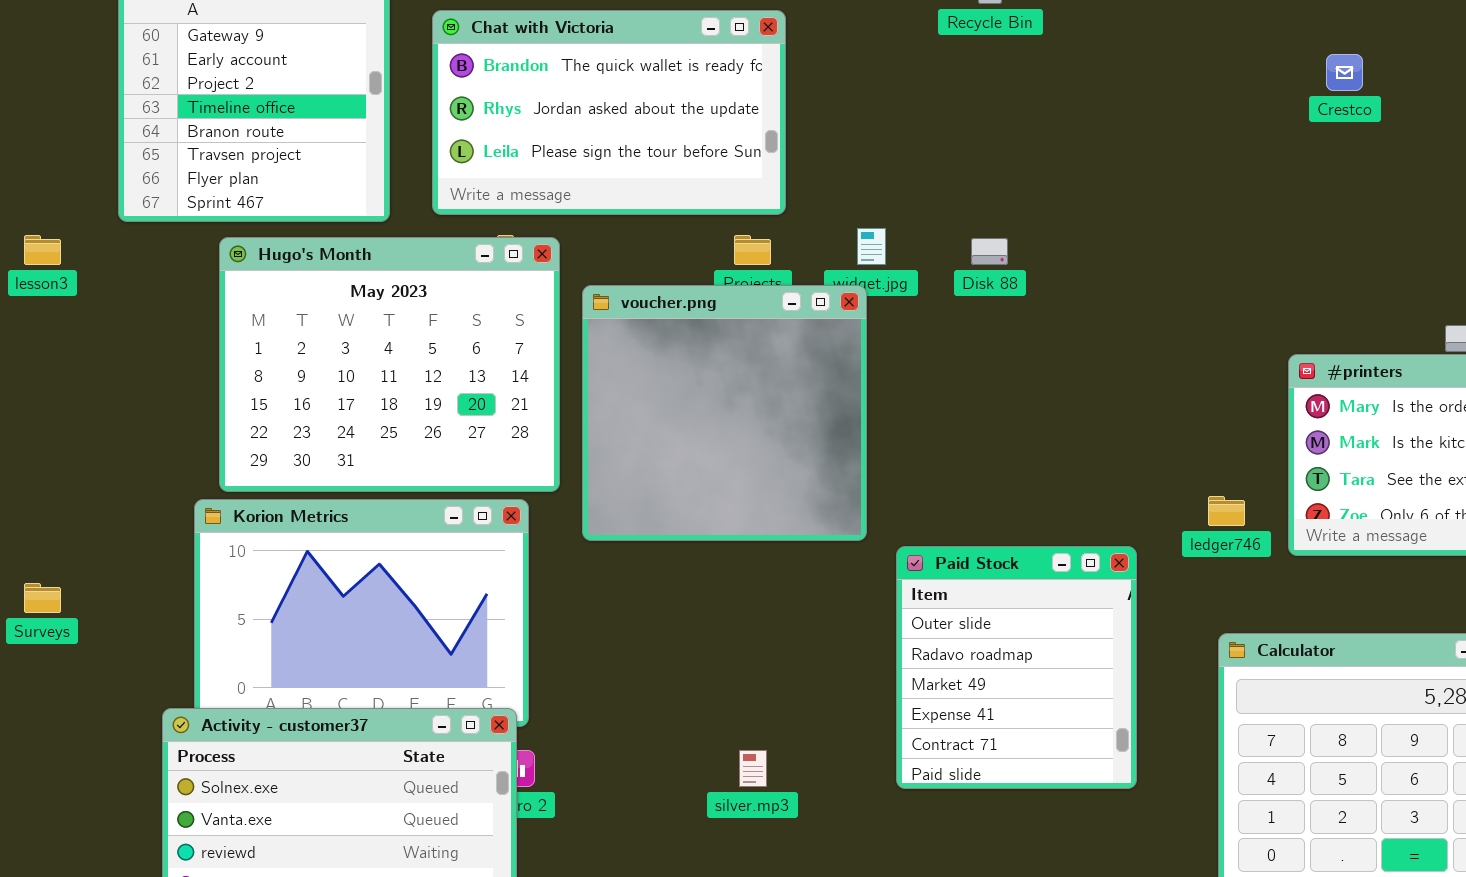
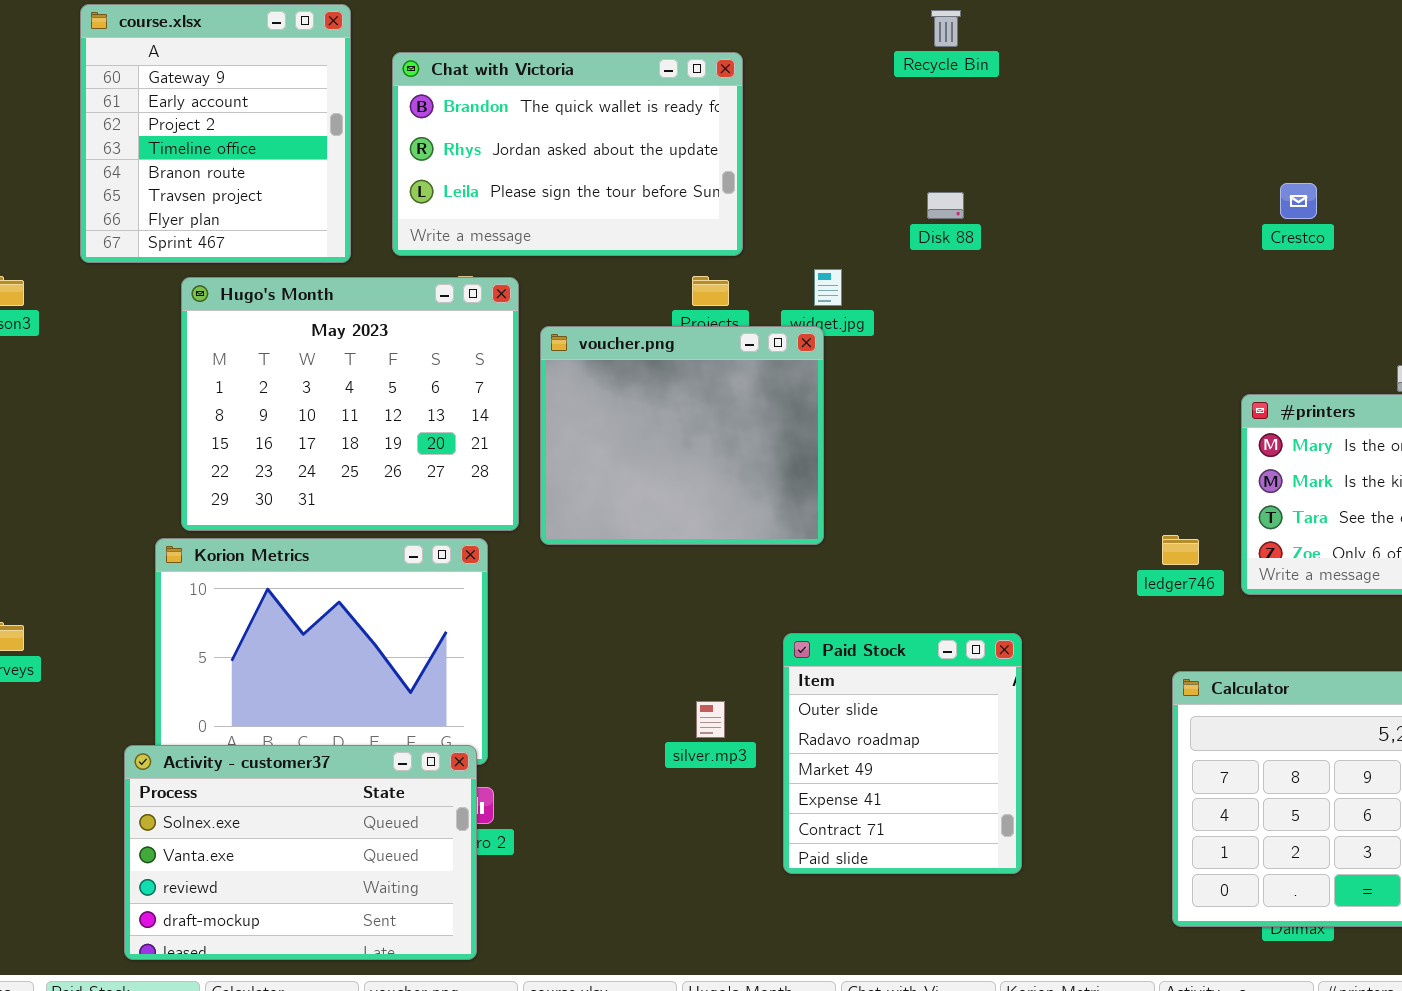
Crestco: [1326,54,1363,91] -> [1280,183,1317,219], moved
Disk 88: [971,238,1008,265] -> [927,192,964,219], moved
voucher.png: [582,285,867,541] -> [540,326,824,545], resized
Paid Stock: [896,546,1137,789] -> [783,633,1022,874], moved
silver.mp3: [739,750,767,787] -> [696,701,725,738], moved

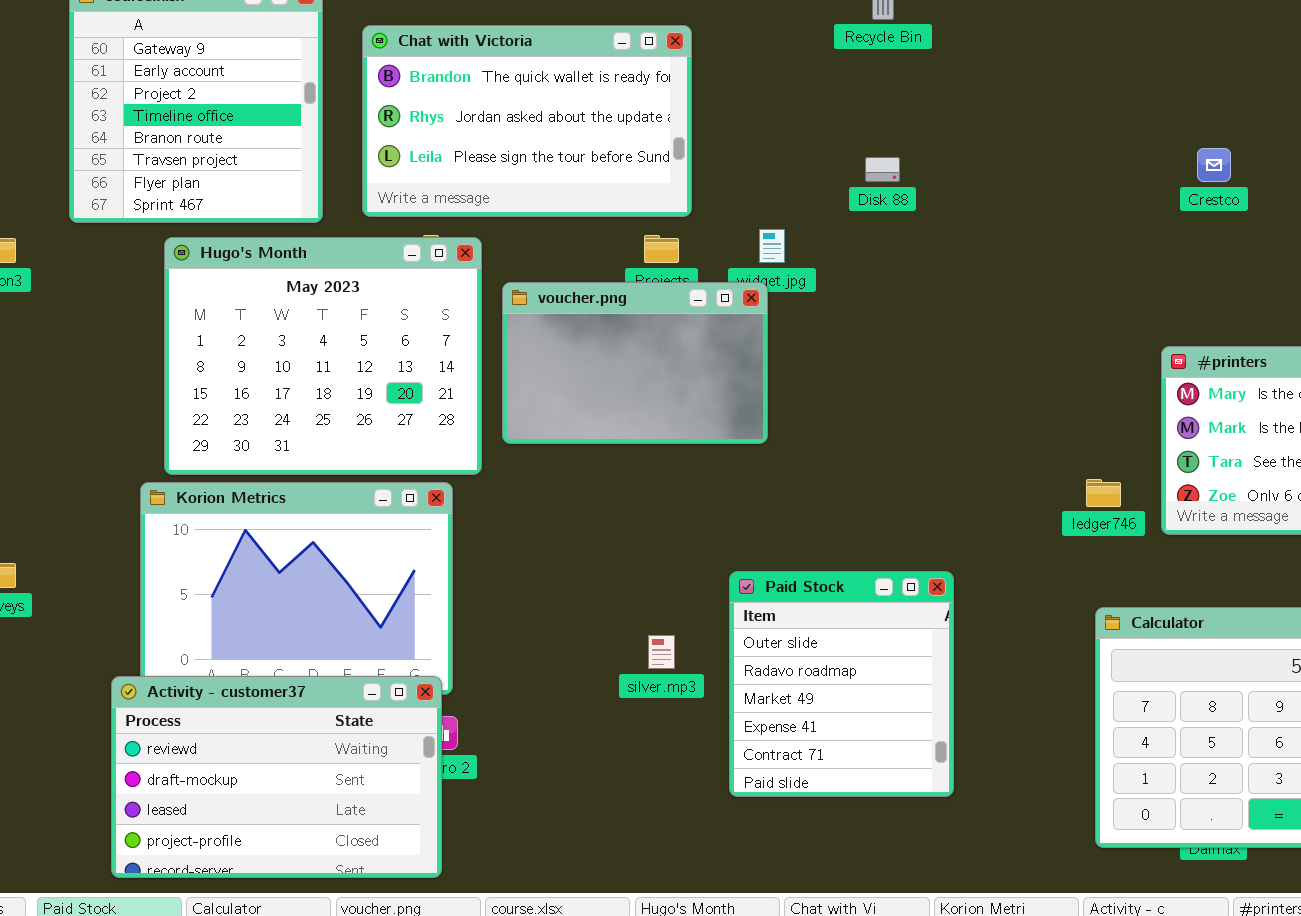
voucher.png: [540,326,824,545] -> [502,282,768,444], resized
Activity - customer37: [124,745,477,960] -> [111,676,442,878], scrolled down 2 rows

